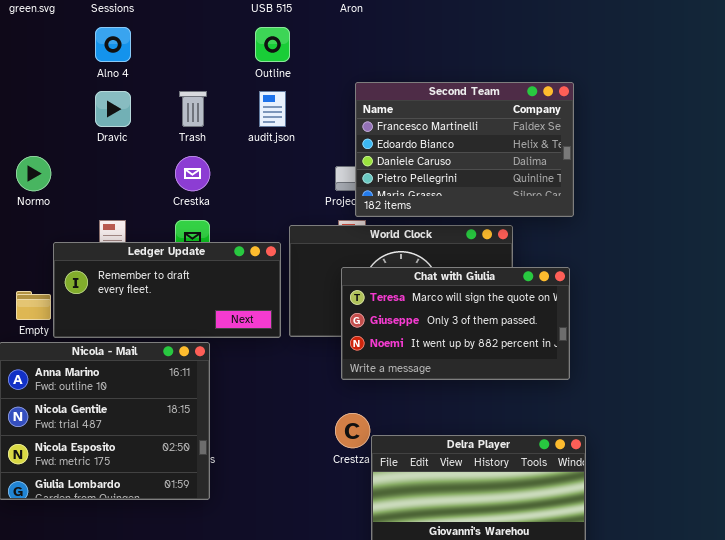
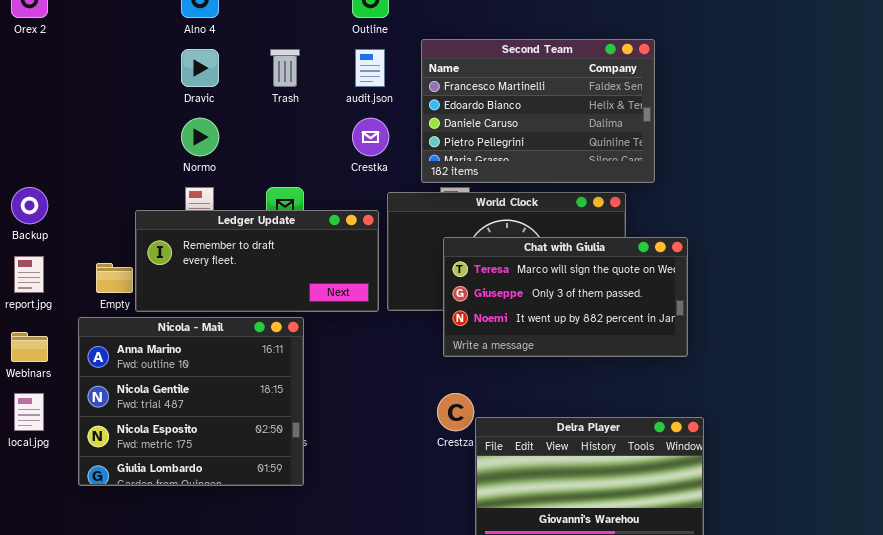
Second Team: [355,82,574,217] -> [421,39,655,183], moved
Normo: [16,156,51,191] -> [181,118,219,156], moved
Crestka: [175,156,210,191] -> [352,118,389,156], moved

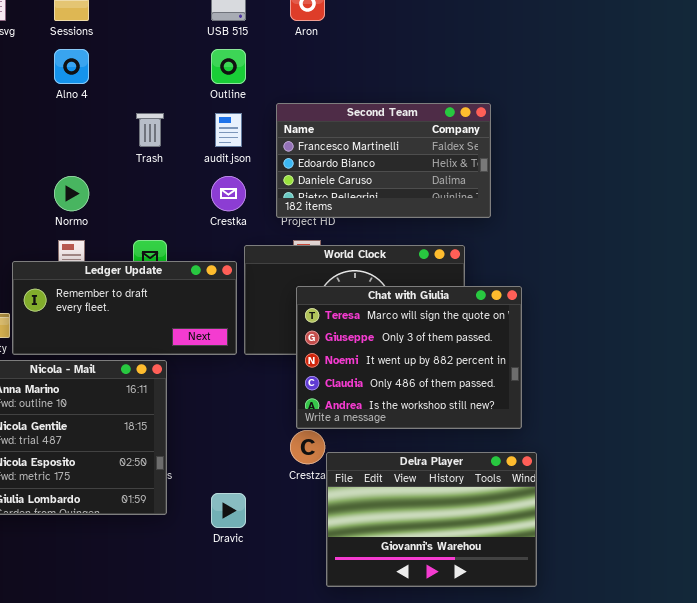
Second Team: [421,39,655,183] -> [276,103,491,218], resized
Dravic: [181,49,219,87] -> [211,493,246,528], moved
Chat with Giulia: [443,237,688,357] -> [296,286,522,429], resized

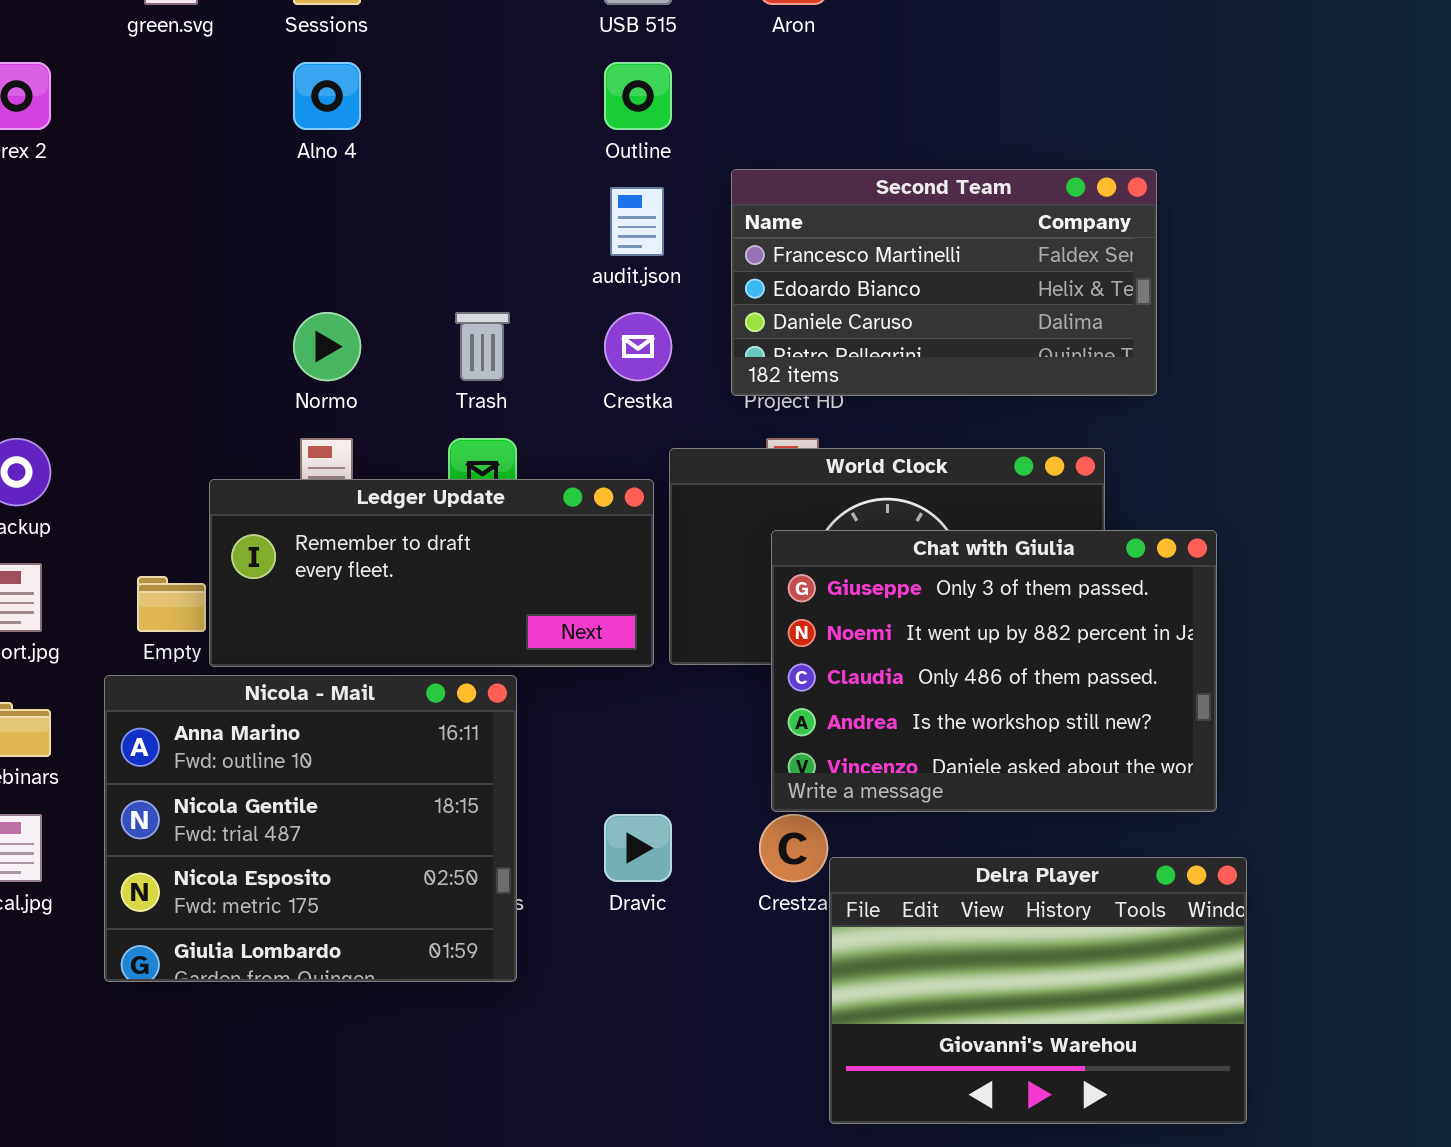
Trash: [136,113,164,147] -> [455,312,510,381], moved
Chat with Giulia: [296,286,522,429] -> [771,530,1217,812], scrolled down 1 row
Dravic: [211,493,246,528] -> [604,814,672,882], moved

